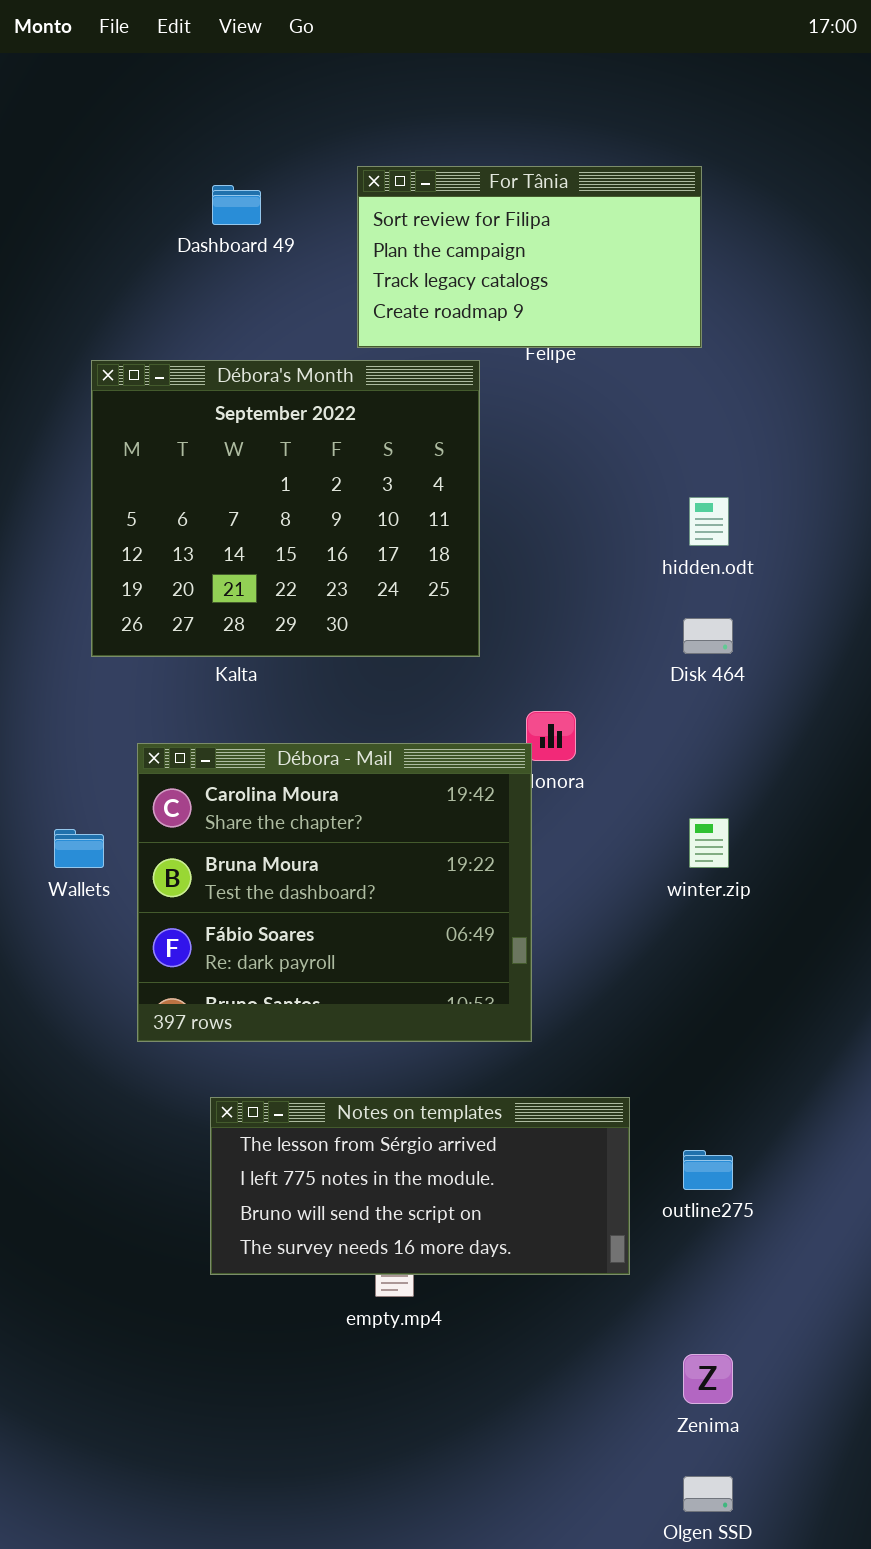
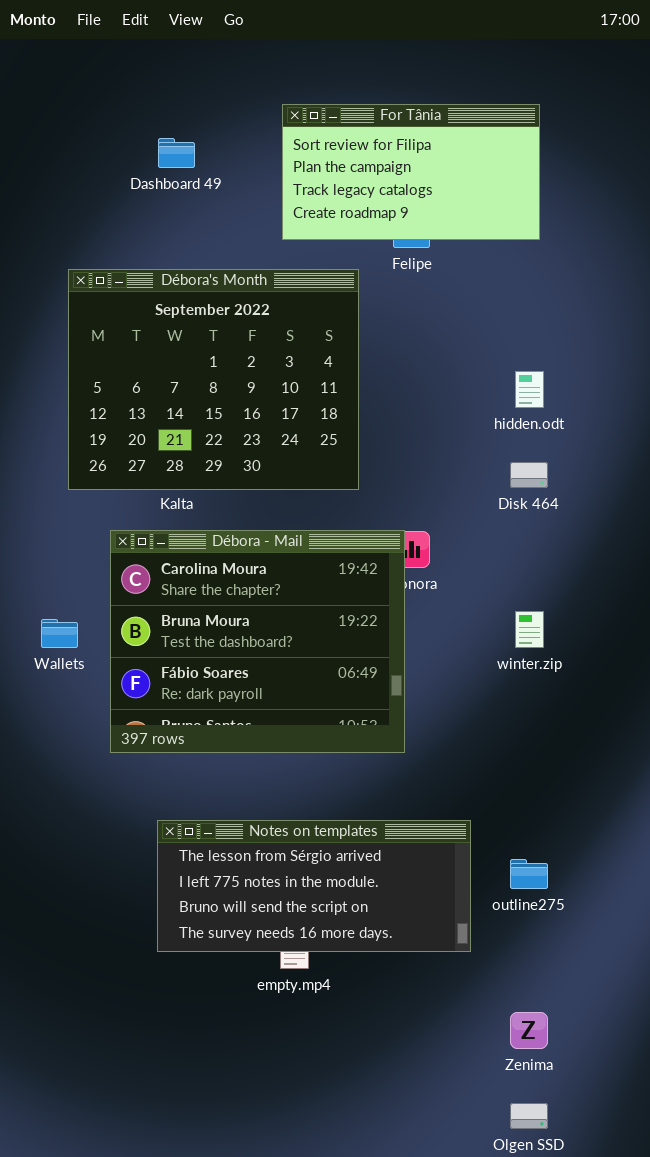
For Tânia: [357,166,702,348] -> [282,104,540,240], moved
Débora - Mail: [137,743,532,1042] -> [110,530,405,753], moved

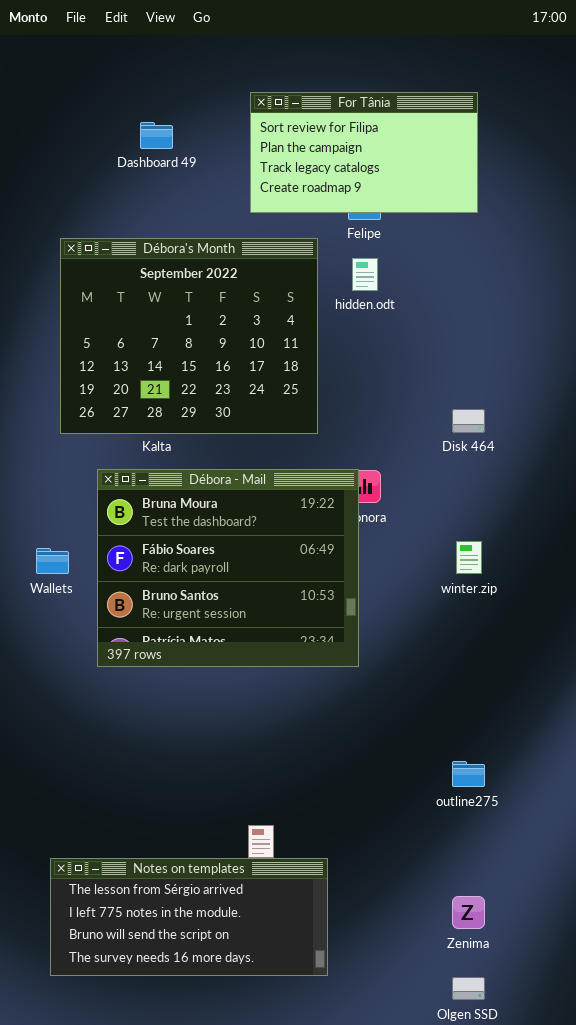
hidden.odt: [515,371,544,408] -> [352,258,378,291], moved
Débora - Mail: [110,530,405,753] -> [97,469,359,667], scrolled down 1 row
Notes on templates: [157,820,471,952] -> [50,858,328,976], moved

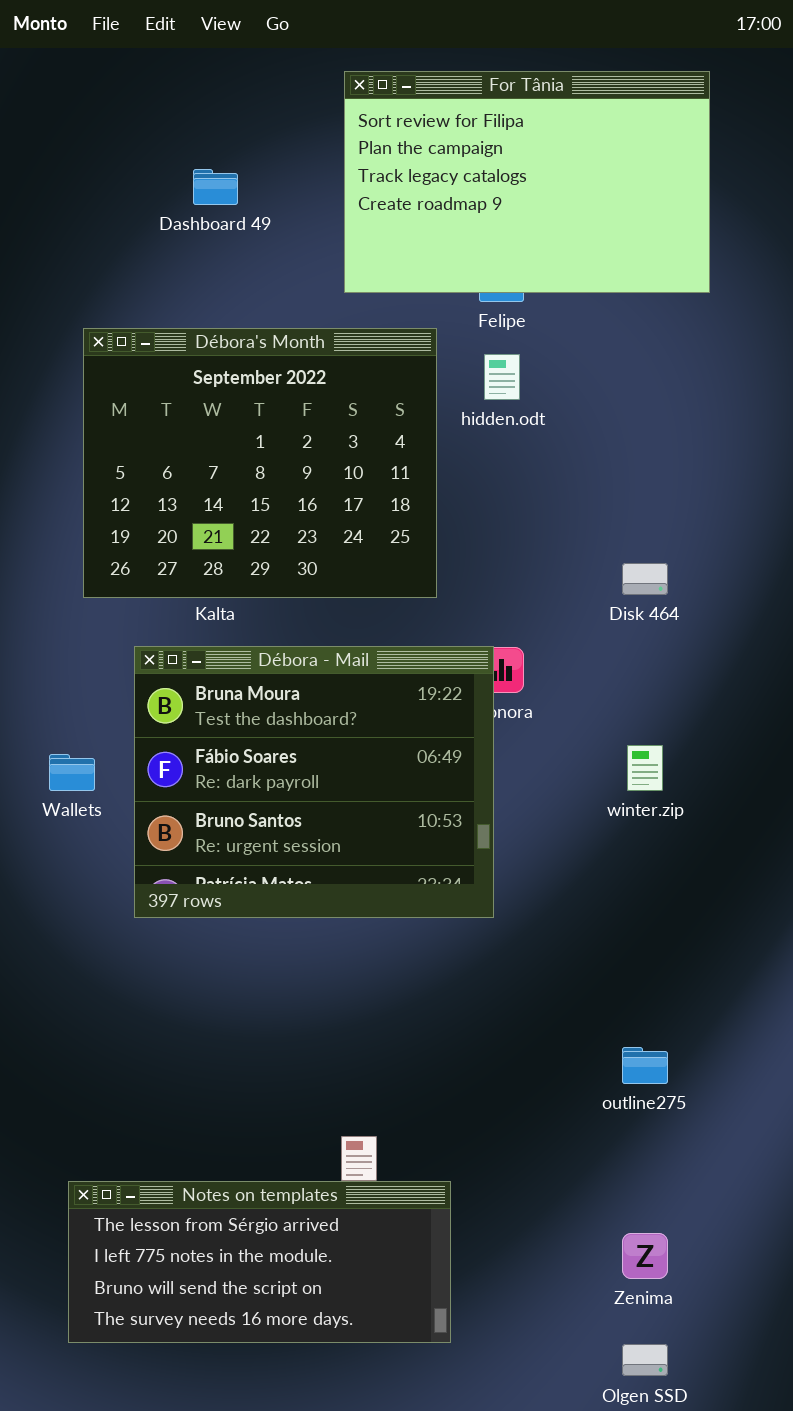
For Tânia: [250,92,478,213] -> [344,71,710,293], resized

